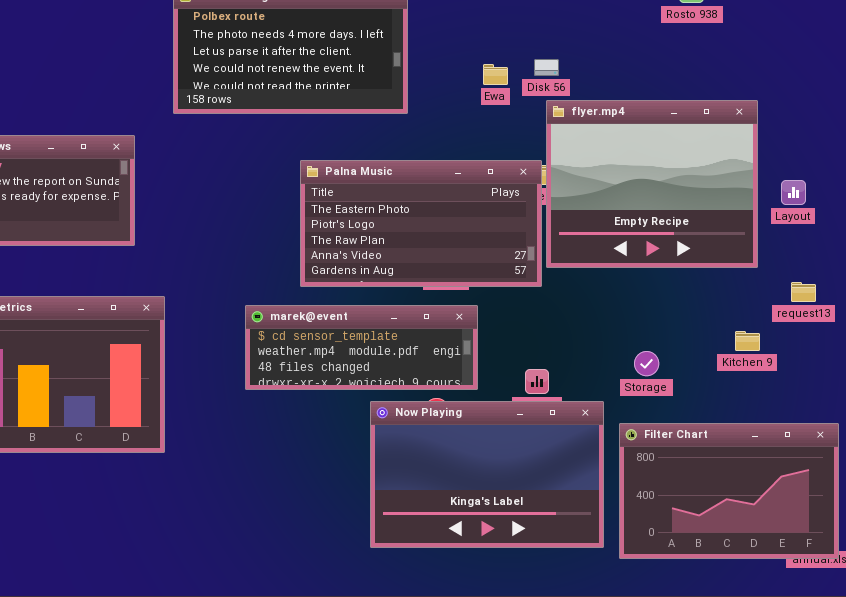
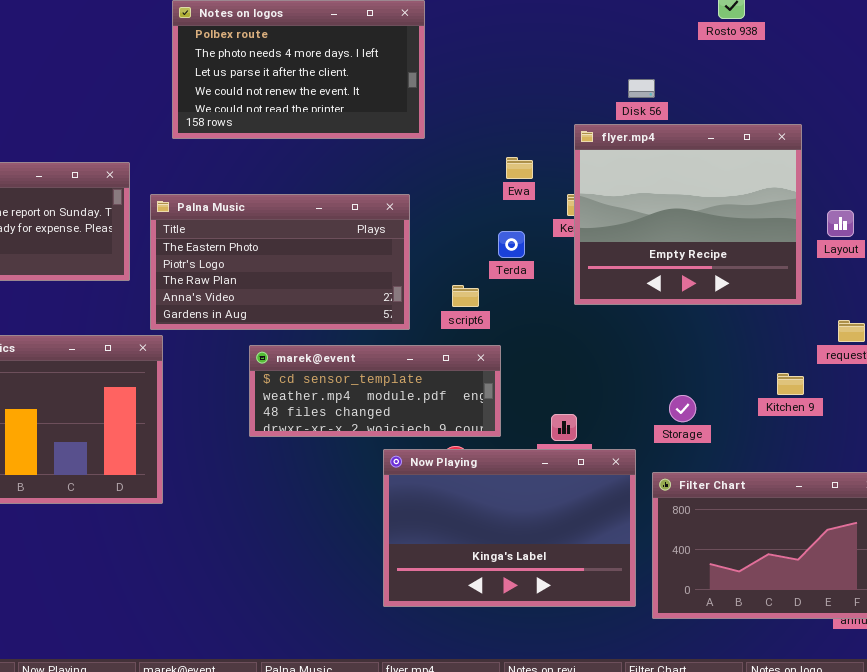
Disk 56: [534,59,559,76] -> [628,79,655,98], moved
Ewa: [483,64,508,85] -> [506,157,533,179], moved
Palna Music: [300,160,542,287] -> [150,194,410,330], moved

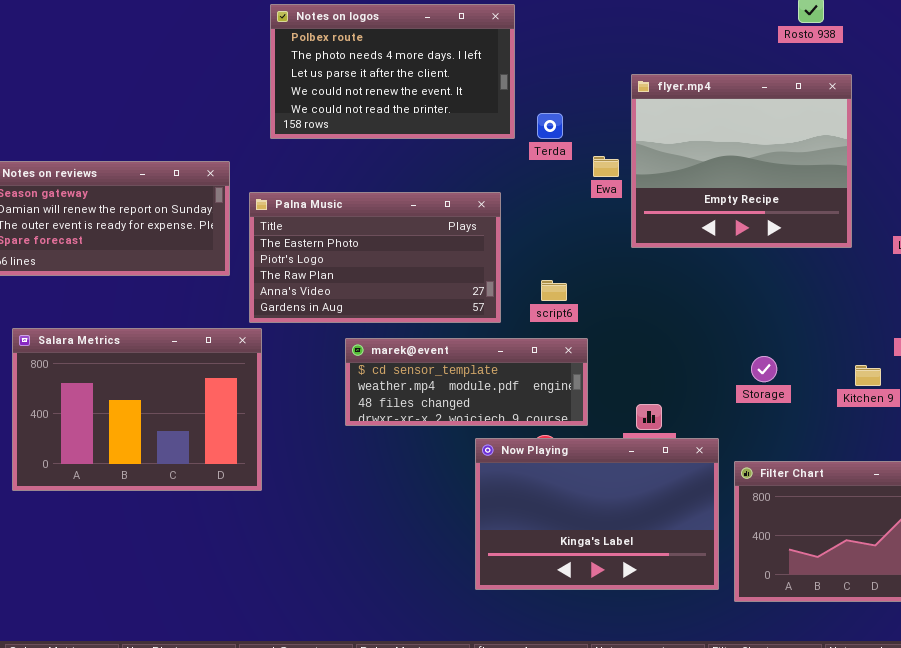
flyer.mp4: [574,124,802,305] -> [631,74,852,248], moved
Terda: [498,231,525,258] -> [537,113,563,139], moved
Storage: [669,395,696,422] -> [751,356,777,382], moved

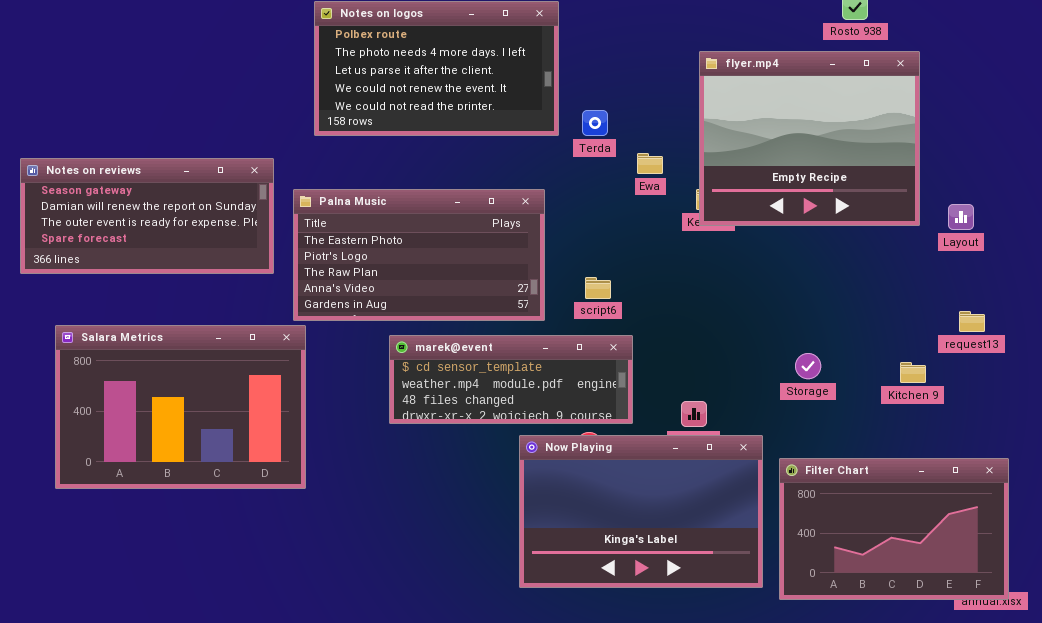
flyer.mp4: [631,74,852,248] -> [699,51,920,226], moved

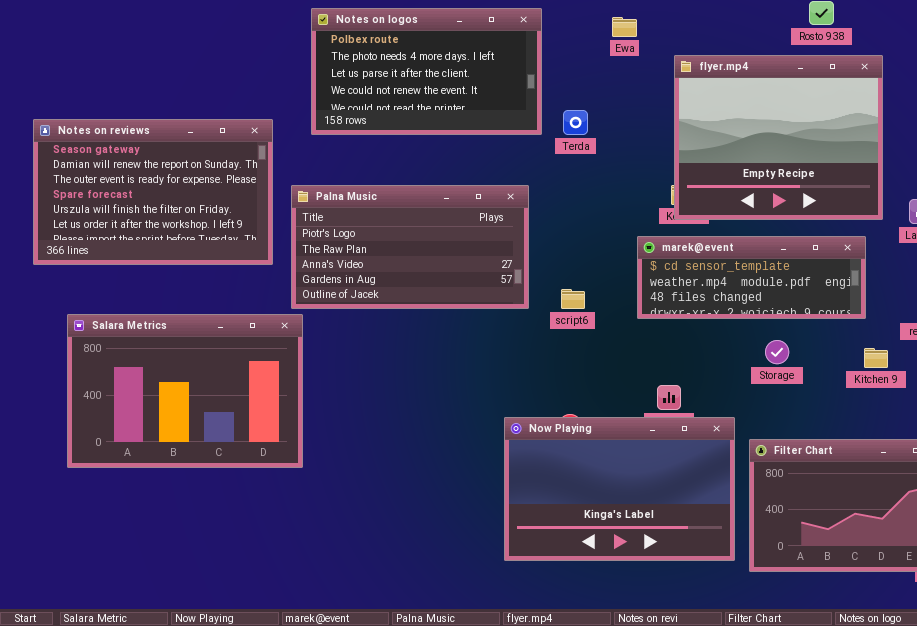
Ewa: [637,153,663,174] -> [612,17,637,37], moved
Notes on reviews: [20,158,274,274] -> [33,119,273,265], resized
Palna Music: [293,189,545,321] -> [291,185,529,309], scrolled down 1 row
script6: [585,277,611,299] -> [561,289,585,309], moved
marek@event: [389,335,633,424] -> [637,236,866,319], moved

